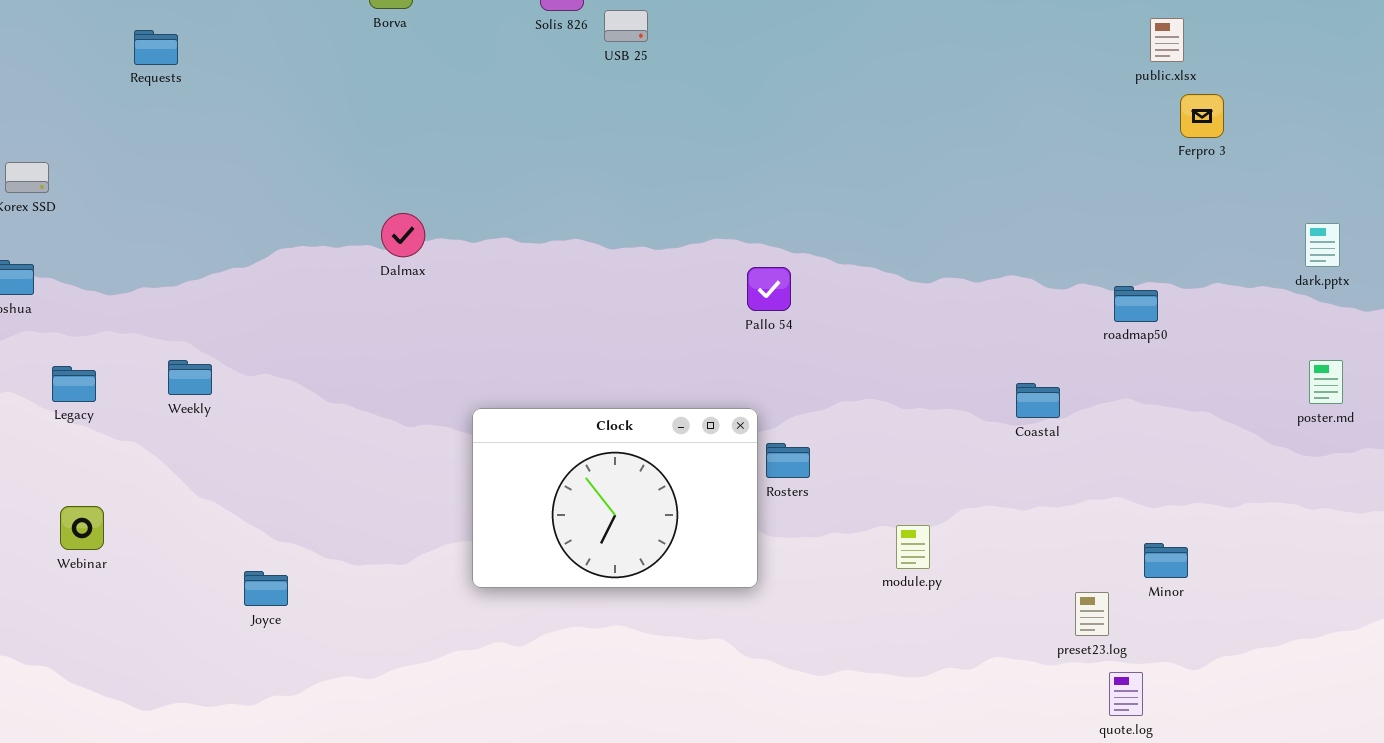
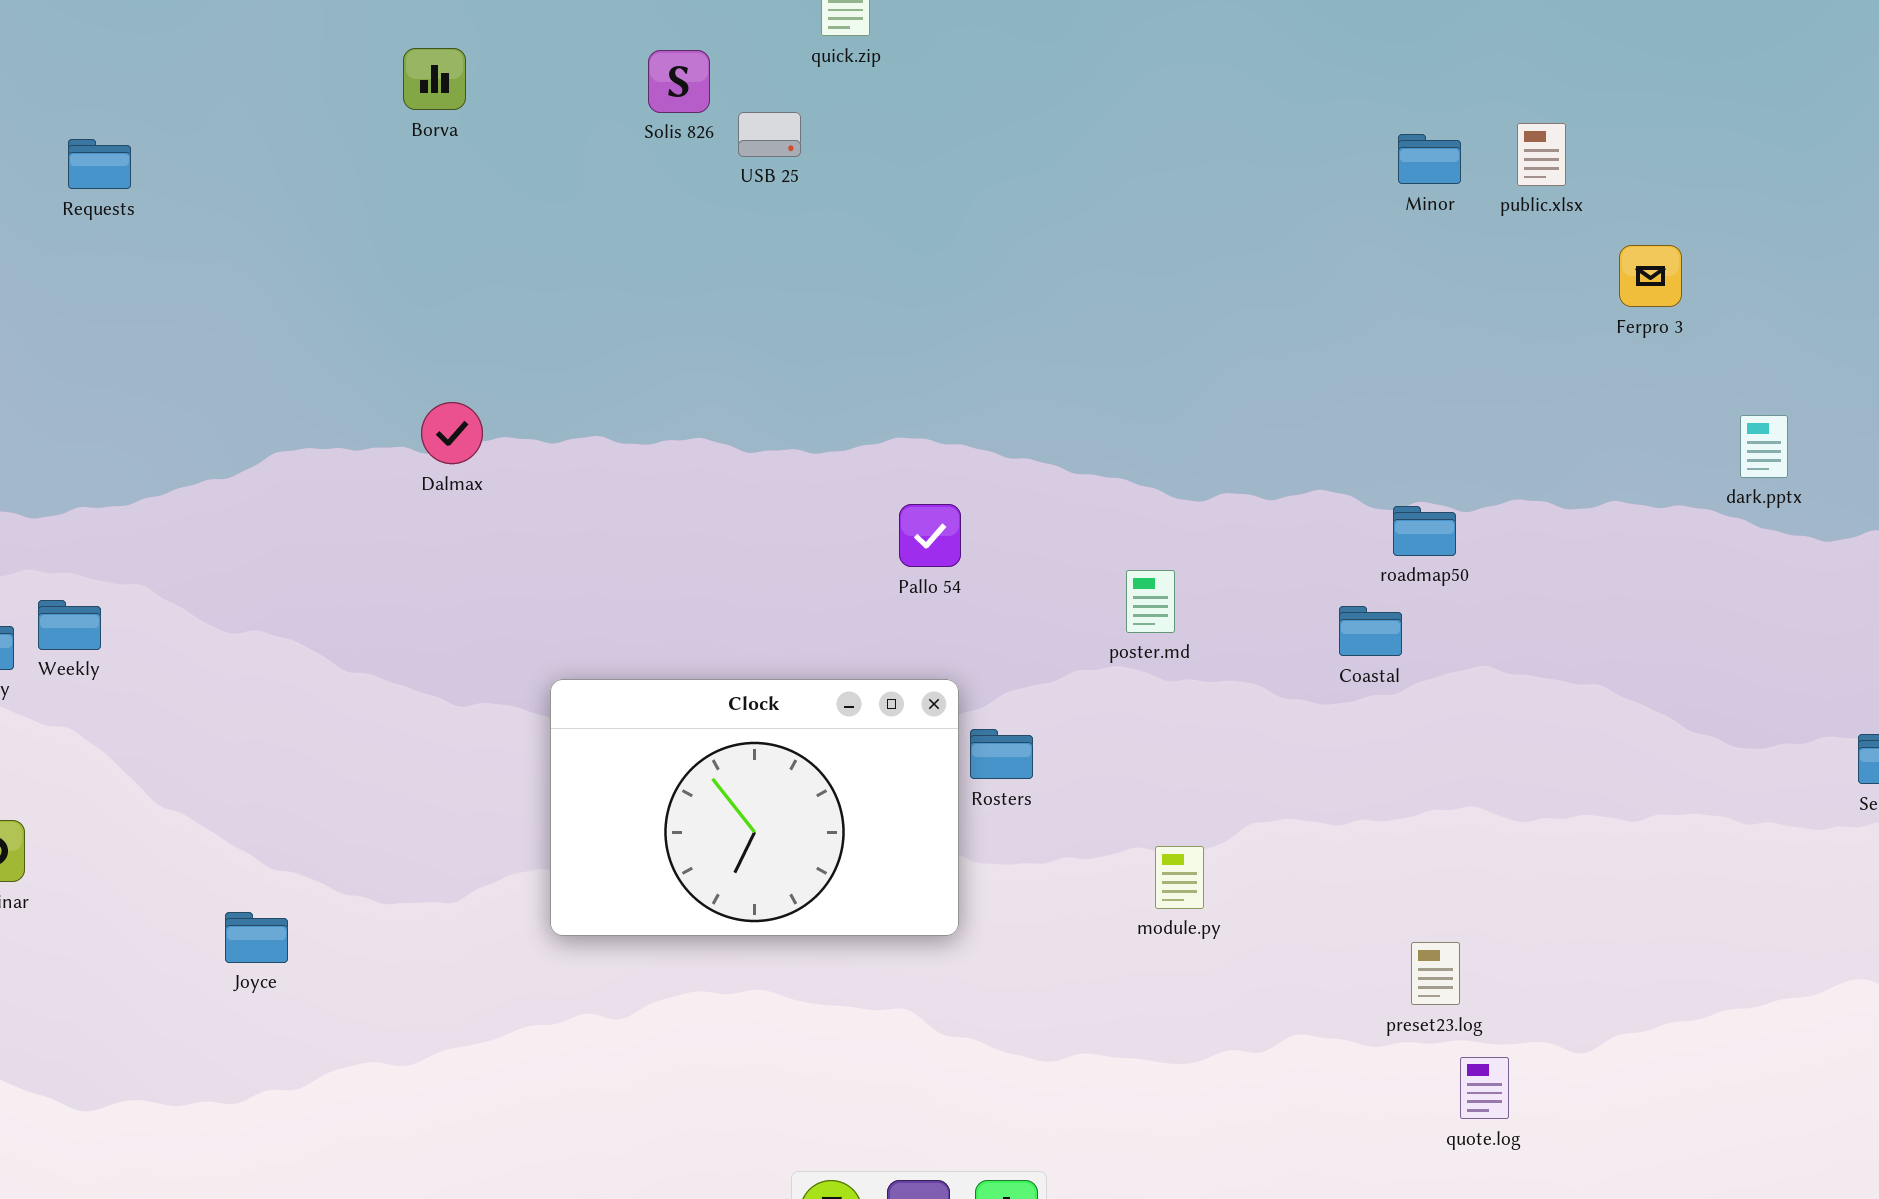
Ferpro 3: [1180,94,1224,138] -> [1619,245,1682,307], moved
Pallo 54: [747,267,791,311] -> [899,504,961,567], moved
roadmap50: [1114,286,1158,322] -> [1393,506,1456,556], moved
Weekly: [168,360,212,395] -> [38,600,101,650], moved
poster.md: [1309,360,1343,404] -> [1126,570,1175,633], moved
Coastal: [1016,383,1060,418] -> [1339,606,1402,656], moved
Minor: [1144,543,1188,578] -> [1398,134,1461,184], moved

